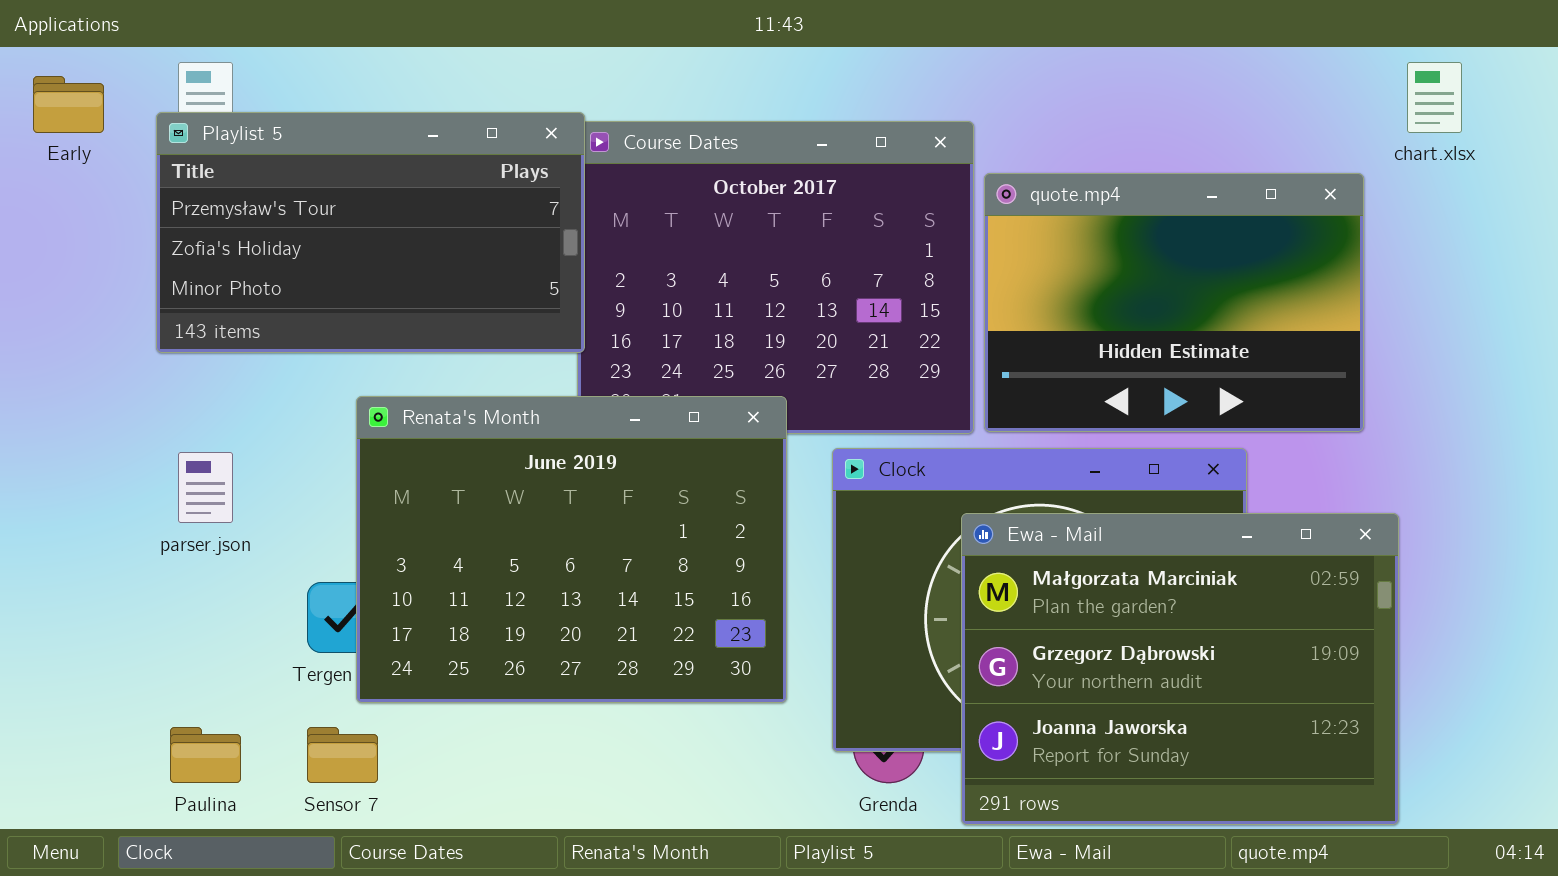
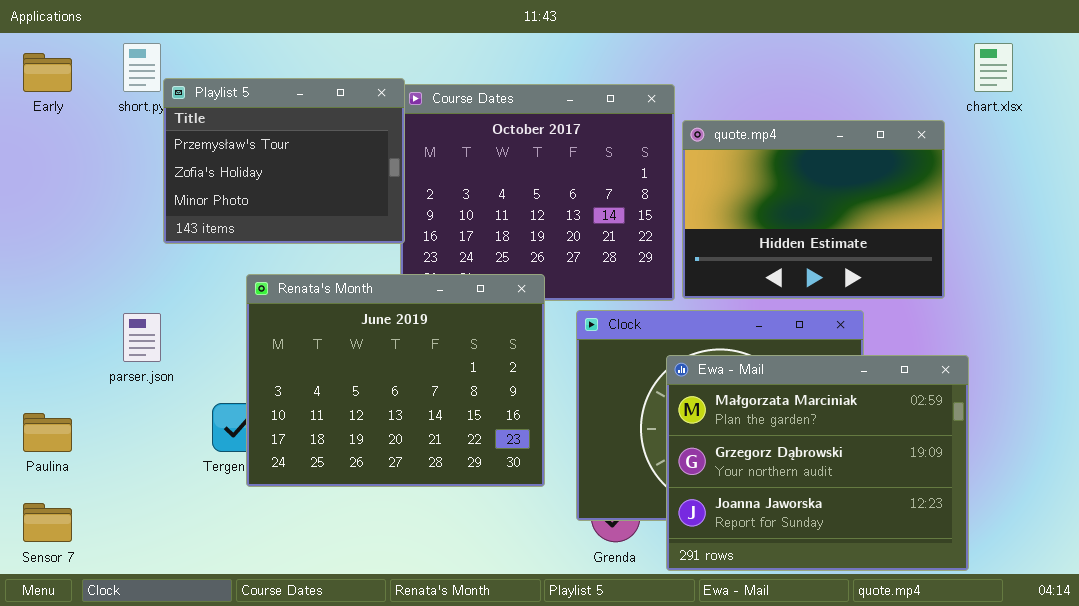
Playlist 5: [156,112,585,353] -> [163,78,405,244], resized
Paulina: [170,727,241,783] -> [23,413,72,452], moved
Sensor 7: [307,727,378,783] -> [23,503,72,542], moved

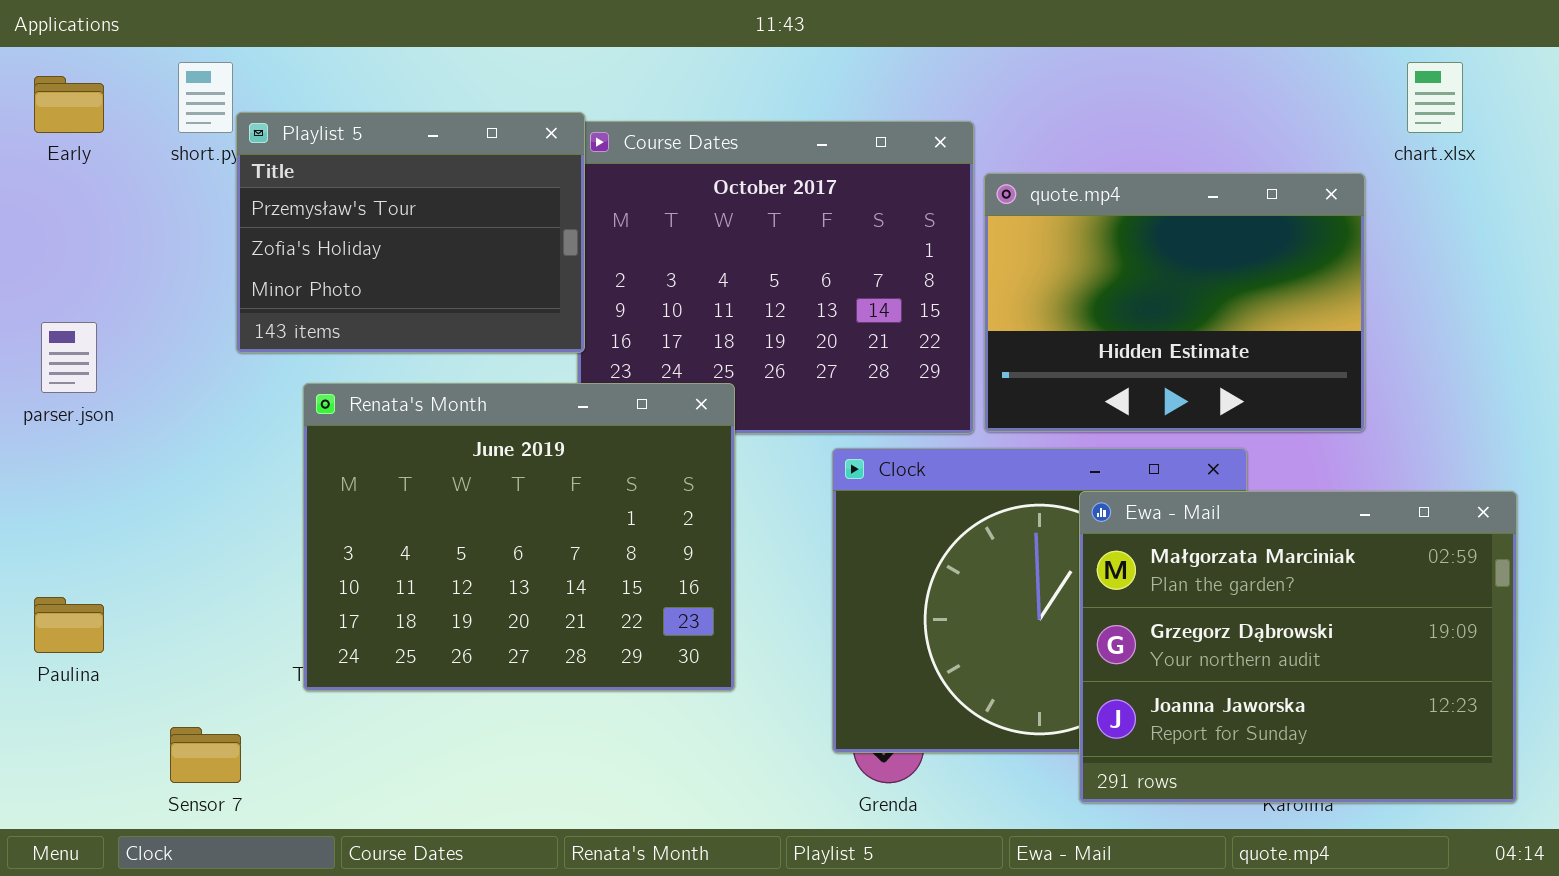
Renata's Month: [246,274,545,487] -> [303,383,735,691], moved
parser.json: [123,313,161,362] -> [41,322,97,393], moved
Ewa - Mail: [666,355,969,571] -> [1079,491,1517,803], moved
Sensor 7: [23,503,72,542] -> [170,727,241,783], moved

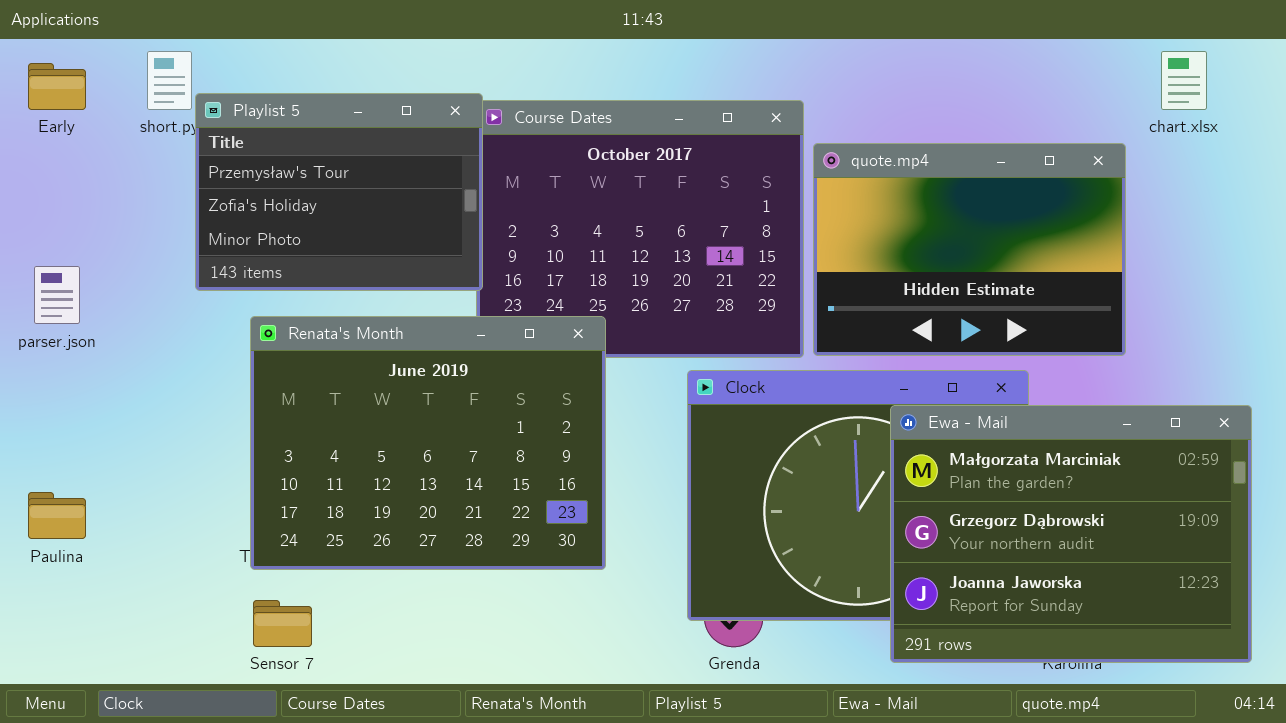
Sensor 7: [170,727,241,783] -> [253,600,312,647], moved

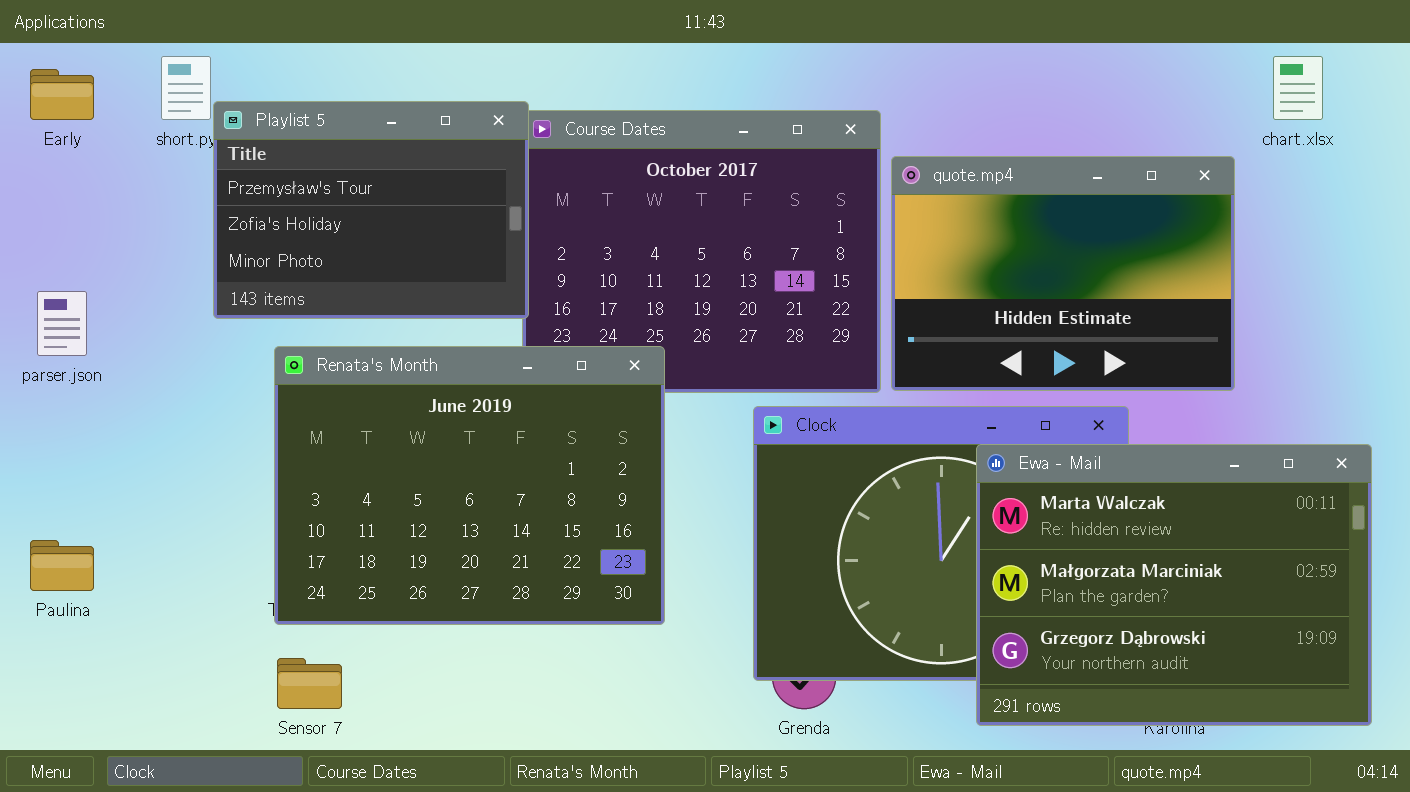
Ewa - Mail: [890,405,1252,663] -> [976,444,1372,726], scrolled up 1 row

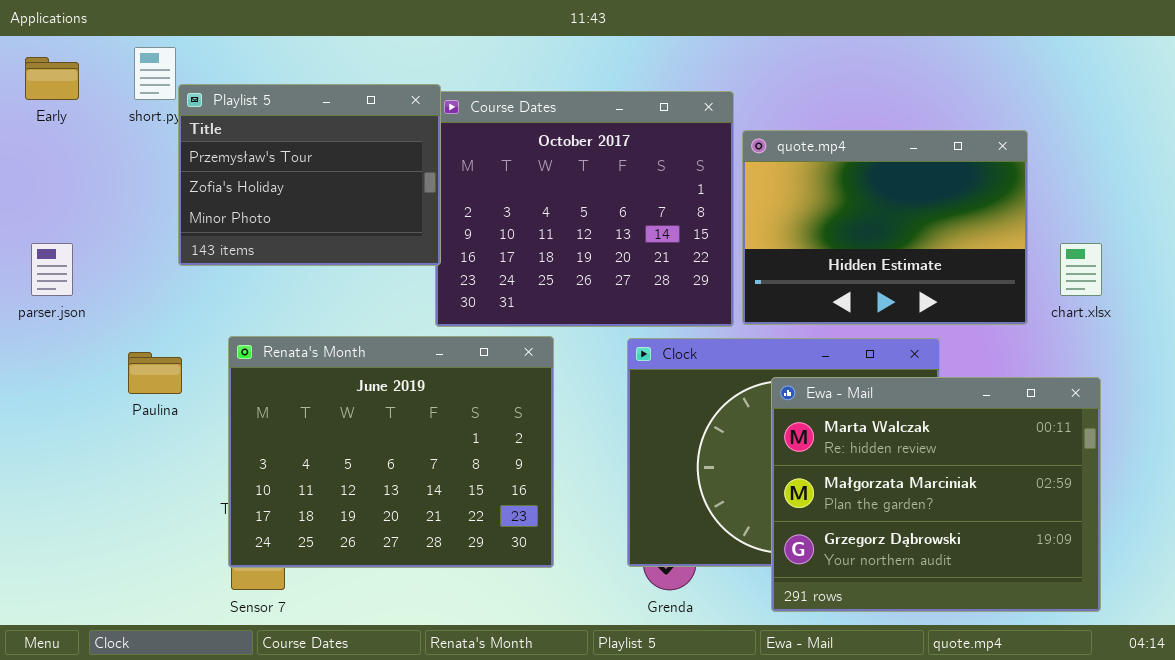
chart.xlsx: [1273,56,1323,120] -> [1060,243,1102,296], moved
Renata's Month: [274,346,665,625] -> [228,336,554,568], moved
Ewa - Mail: [976,444,1372,726] -> [771,377,1101,612], moved
Paulina: [30,540,94,591] -> [128,352,182,394], moved

